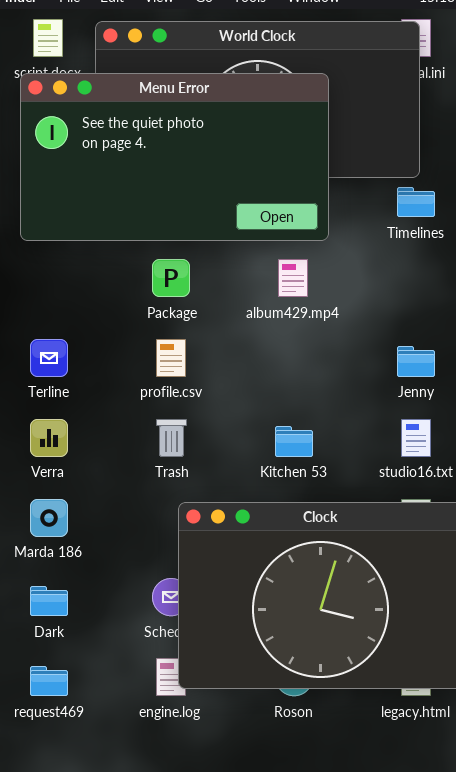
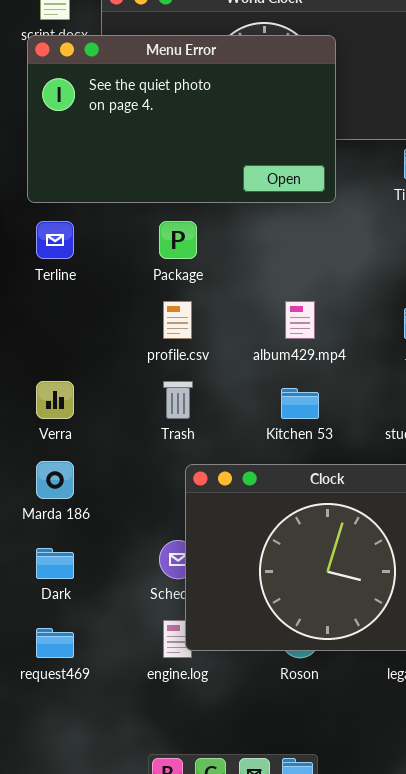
album429.mp4: [278,259,308,297] -> [285,301,315,339], moved
Terline: [30,339,68,377] -> [36,221,74,259], moved

